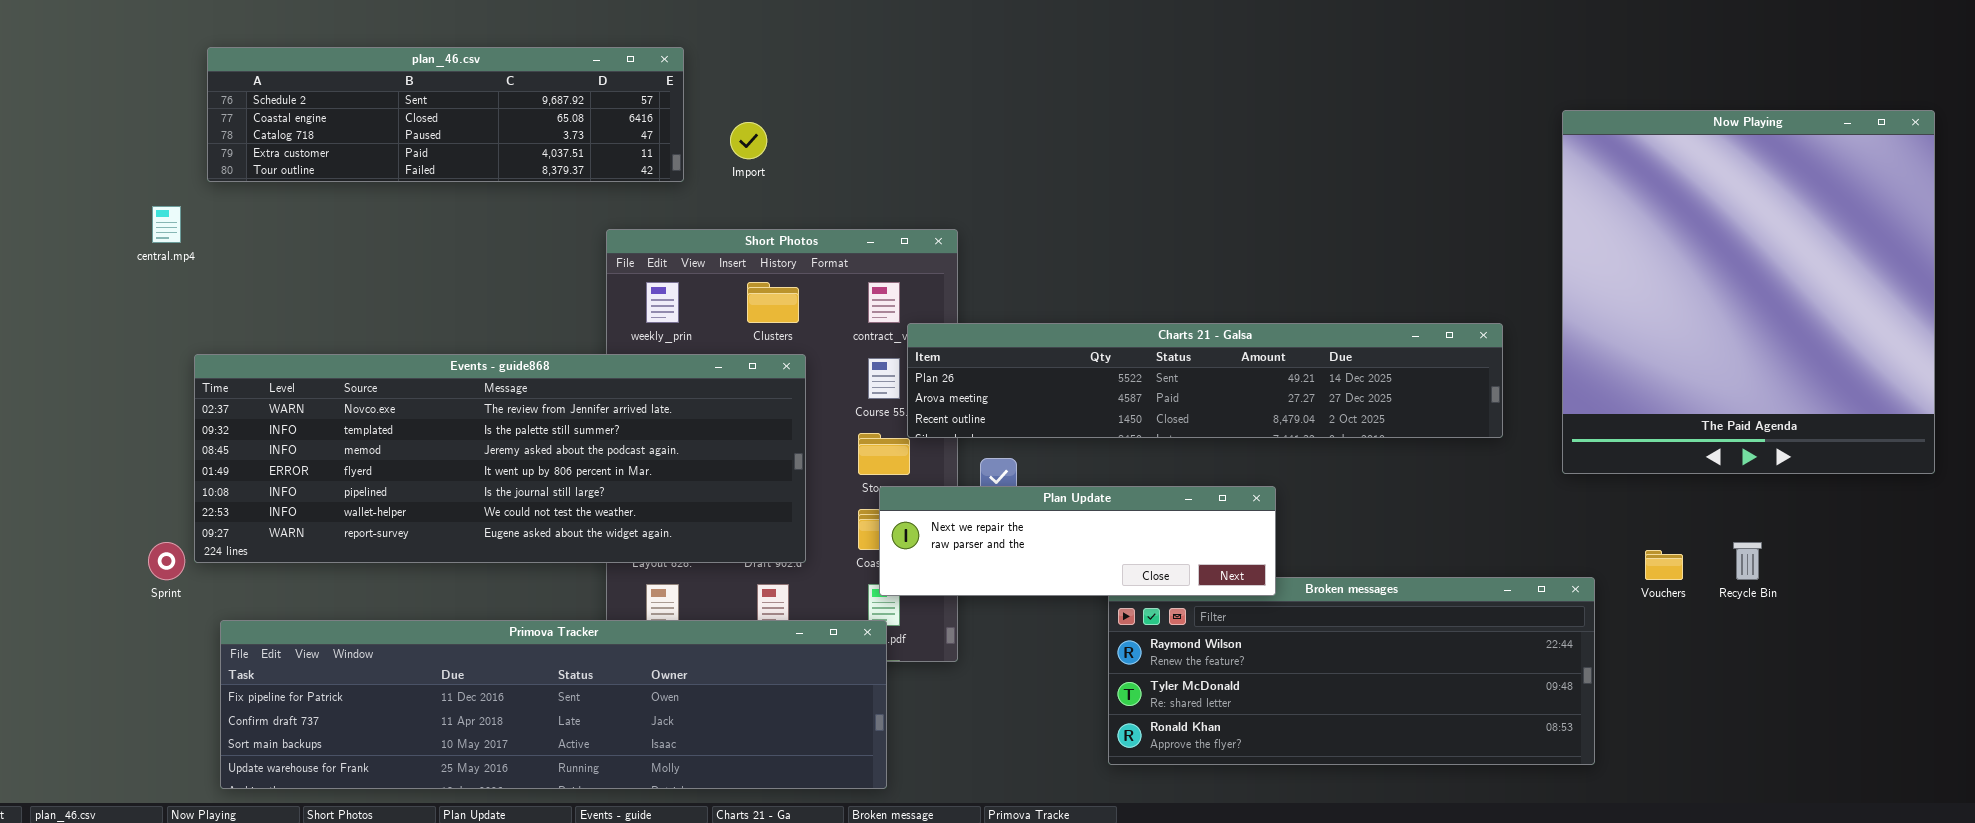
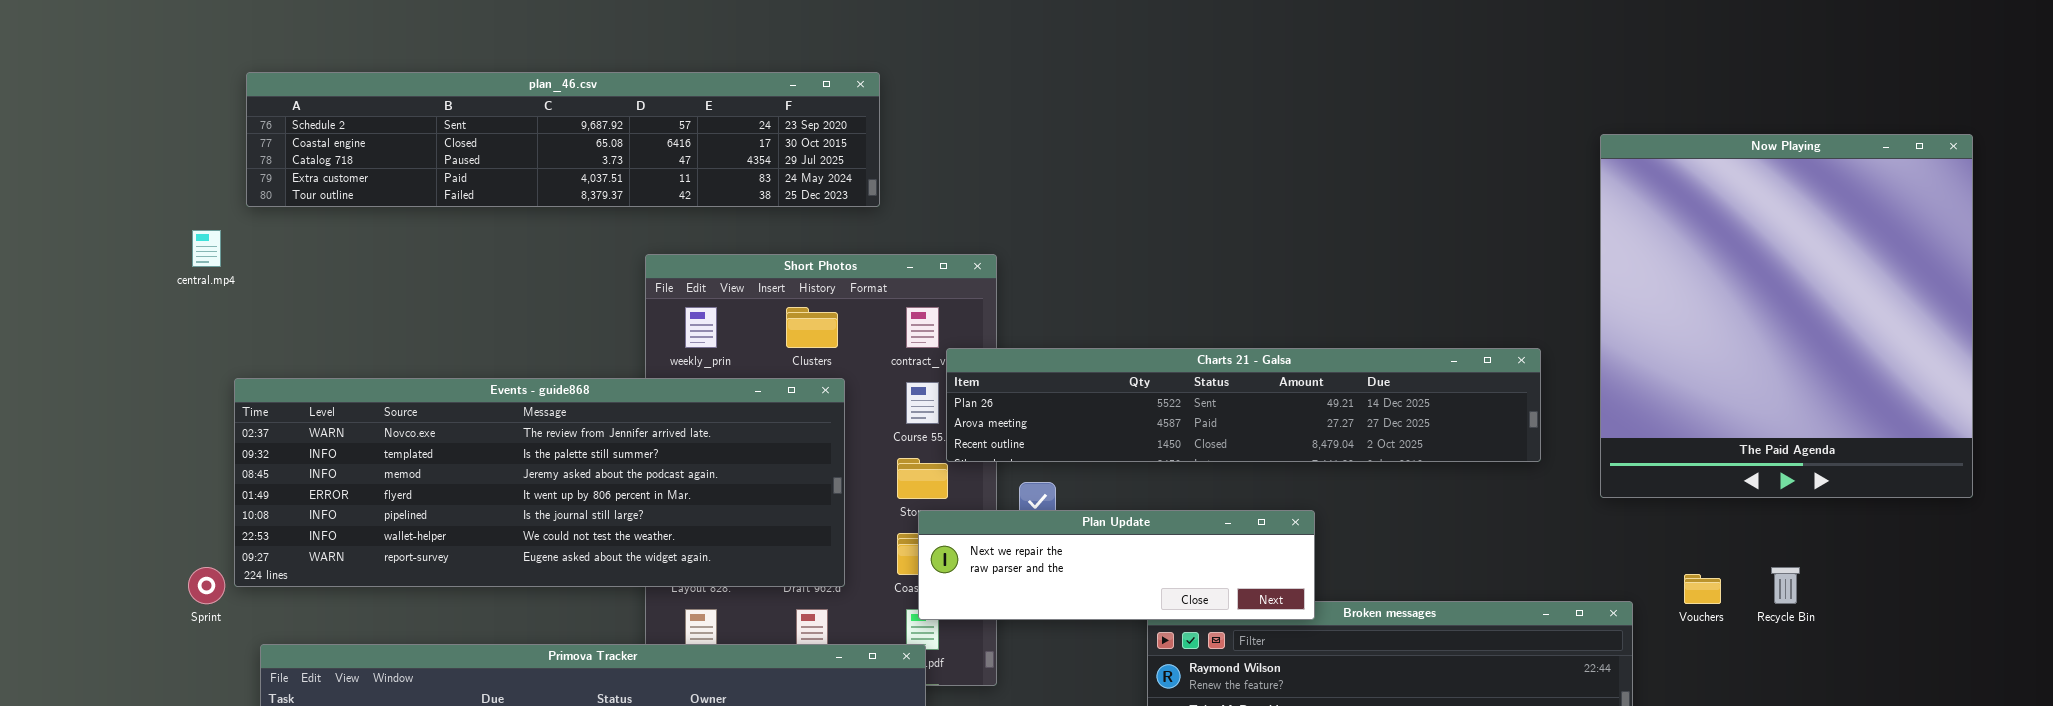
plan_46.csv: [207,47,684,182] -> [246,72,880,207], resized

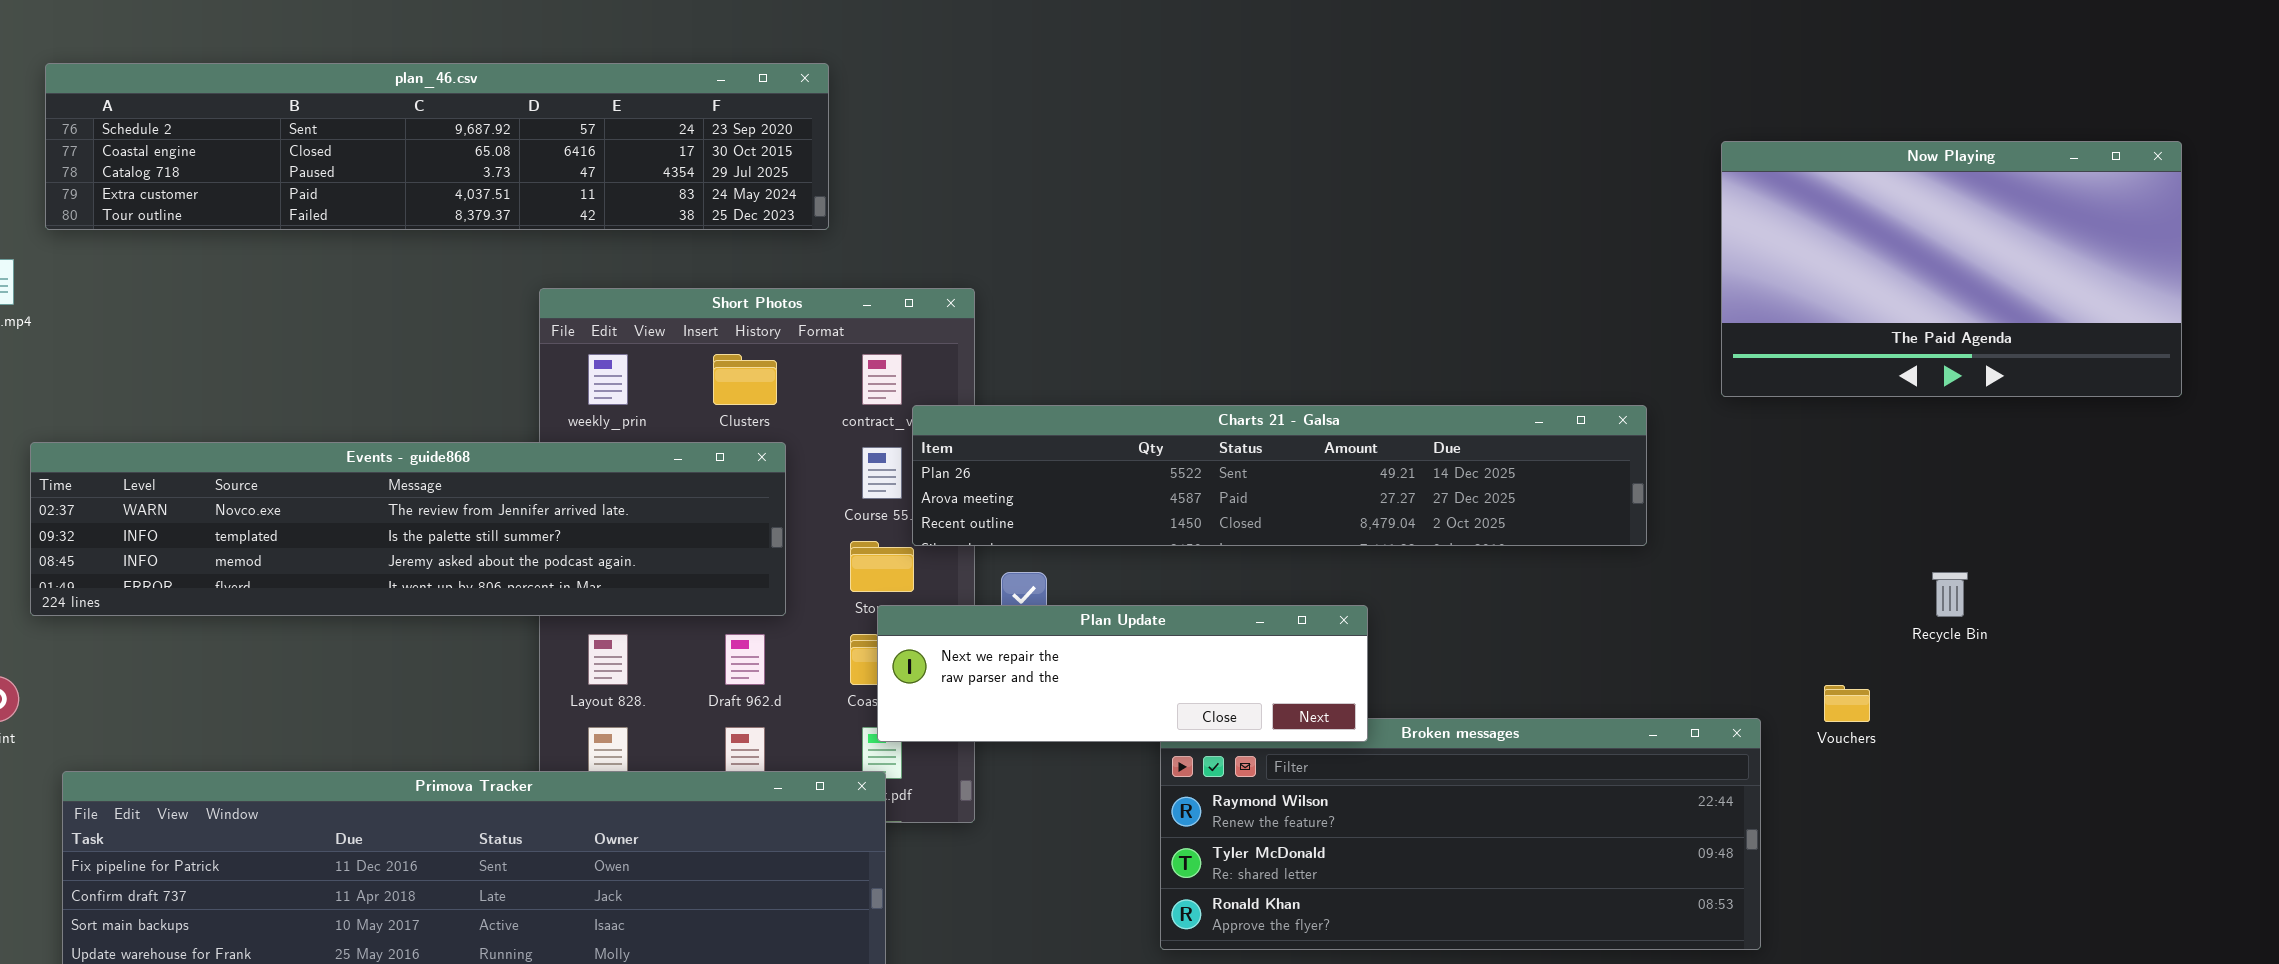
Now Playing: [1600,134,1973,498] -> [1721,141,2182,397], resized
Events - guide868: [234,378,845,587] -> [30,442,786,616], resized
Recycle Bin: [1771,567,1800,604] -> [1932,572,1968,617], moved

